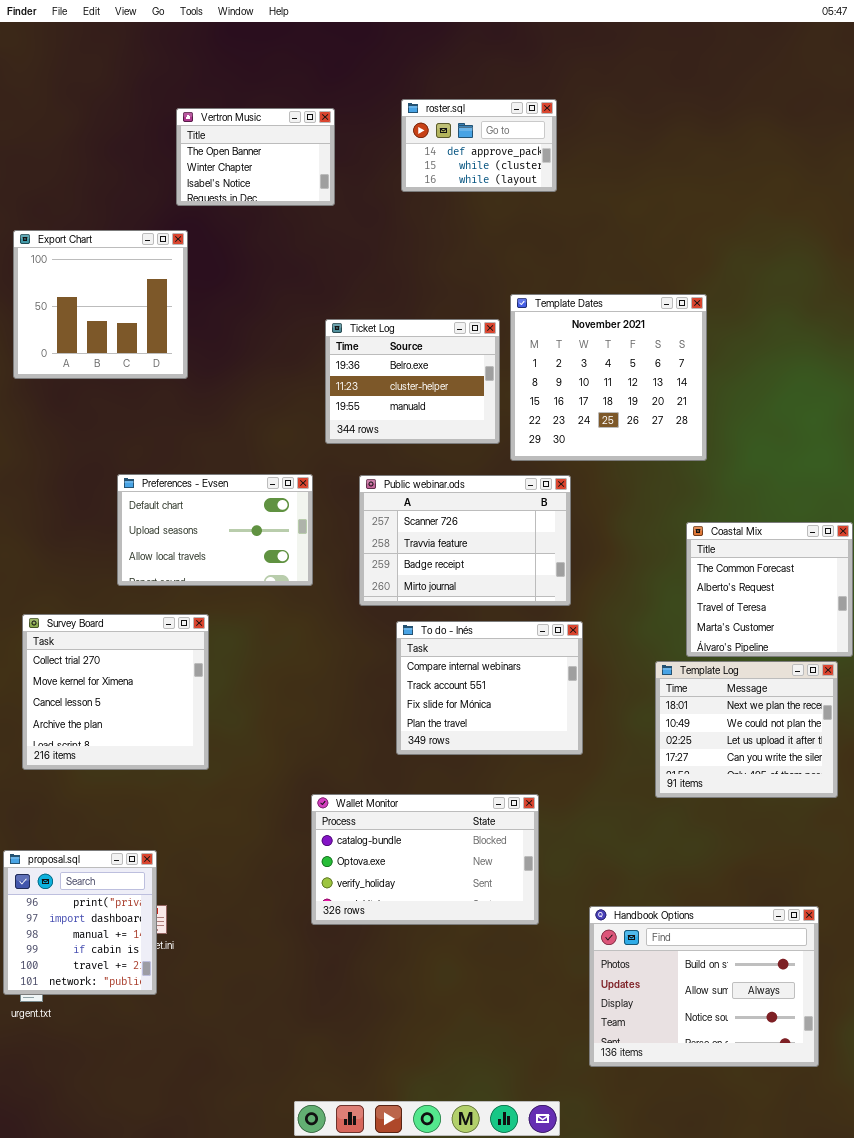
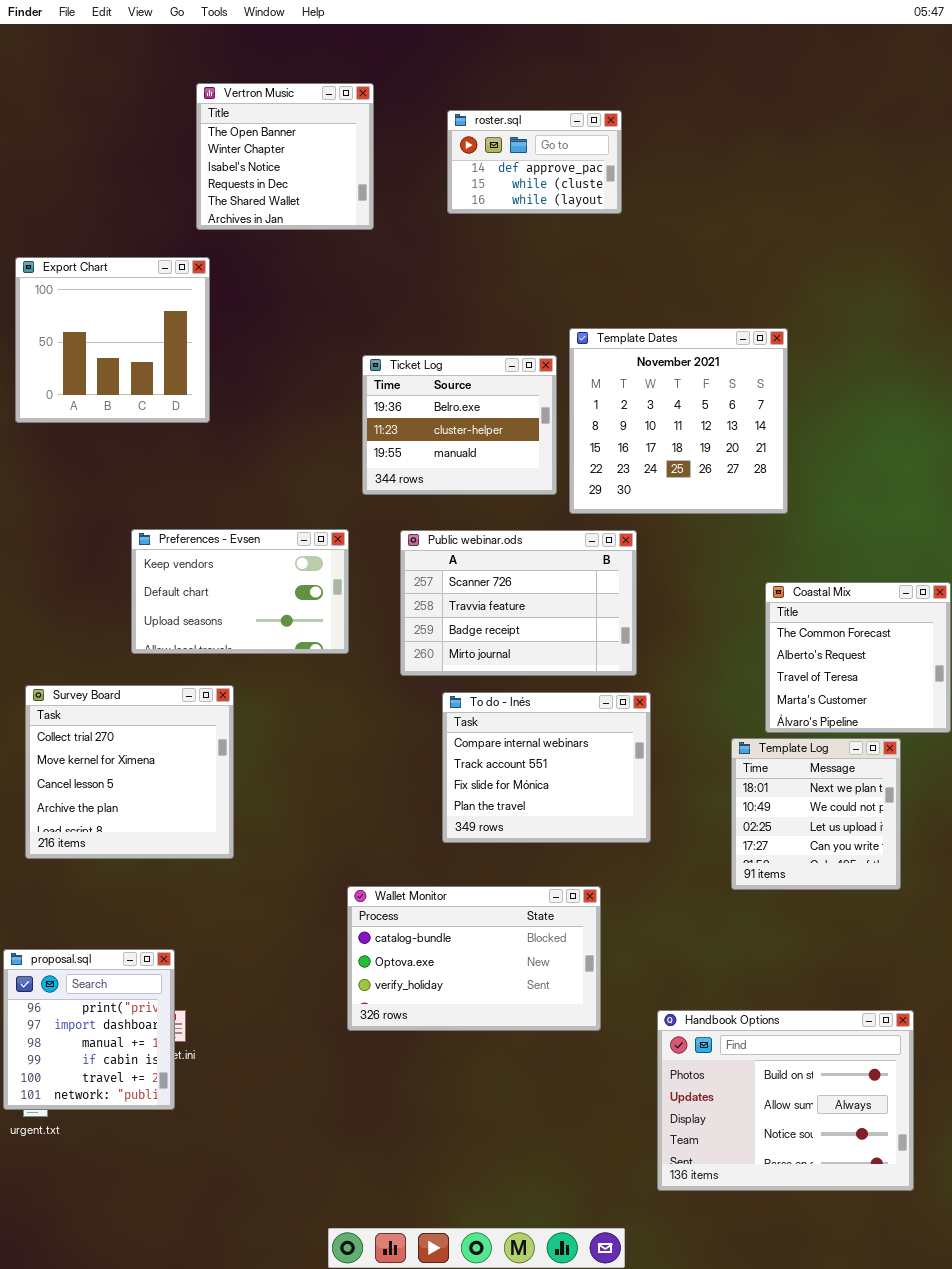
Vertron Music: [176,108,335,206] -> [196,83,374,230], resized
Preferences - Evsen: [117,474,313,586] -> [131,529,349,654], scrolled up 1 row
Template Log: [655,661,838,798] -> [731,738,901,890], resized

